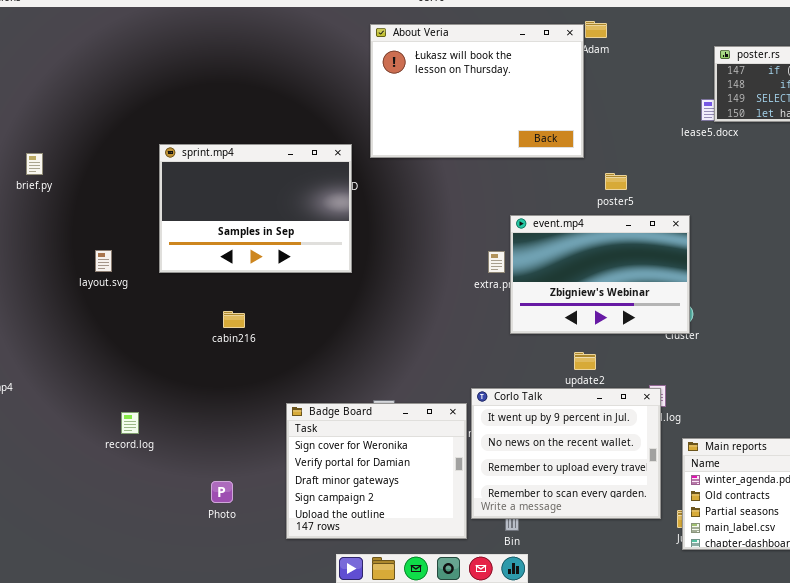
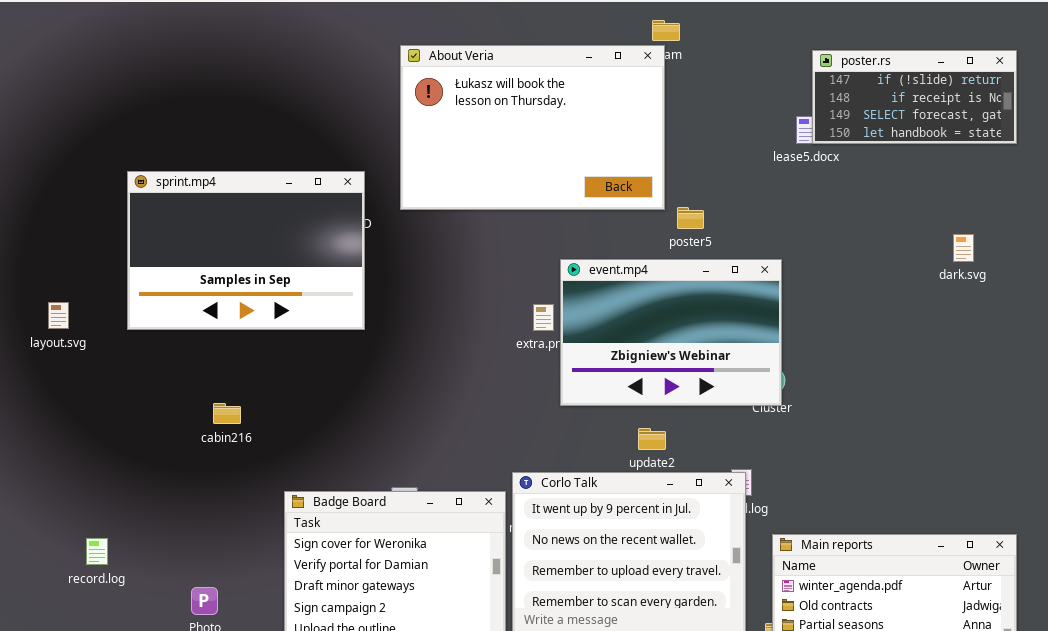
About Veria: [370,24,584,158] -> [400,45,665,210], moved
cabin216: [223,311,245,328] -> [213,403,241,424], moved
record.log: [121,412,139,434] -> [86,538,108,565], moved

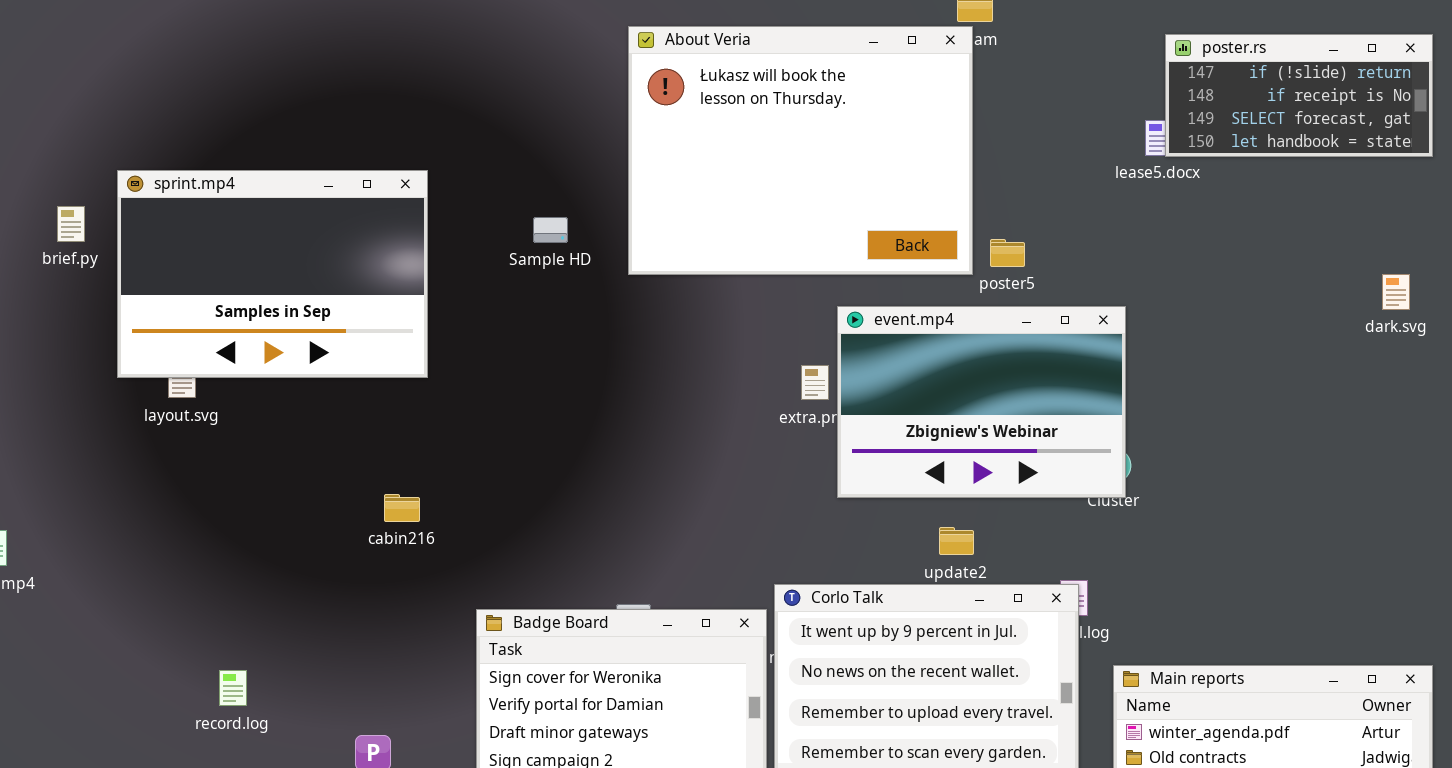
About Veria: [400,45,665,210] -> [628,26,973,275], resized
sprint.mp4: [127,171,365,330] -> [117,170,428,378], moved
dark.svg: [953,234,974,262] -> [1382,274,1410,310], moved

